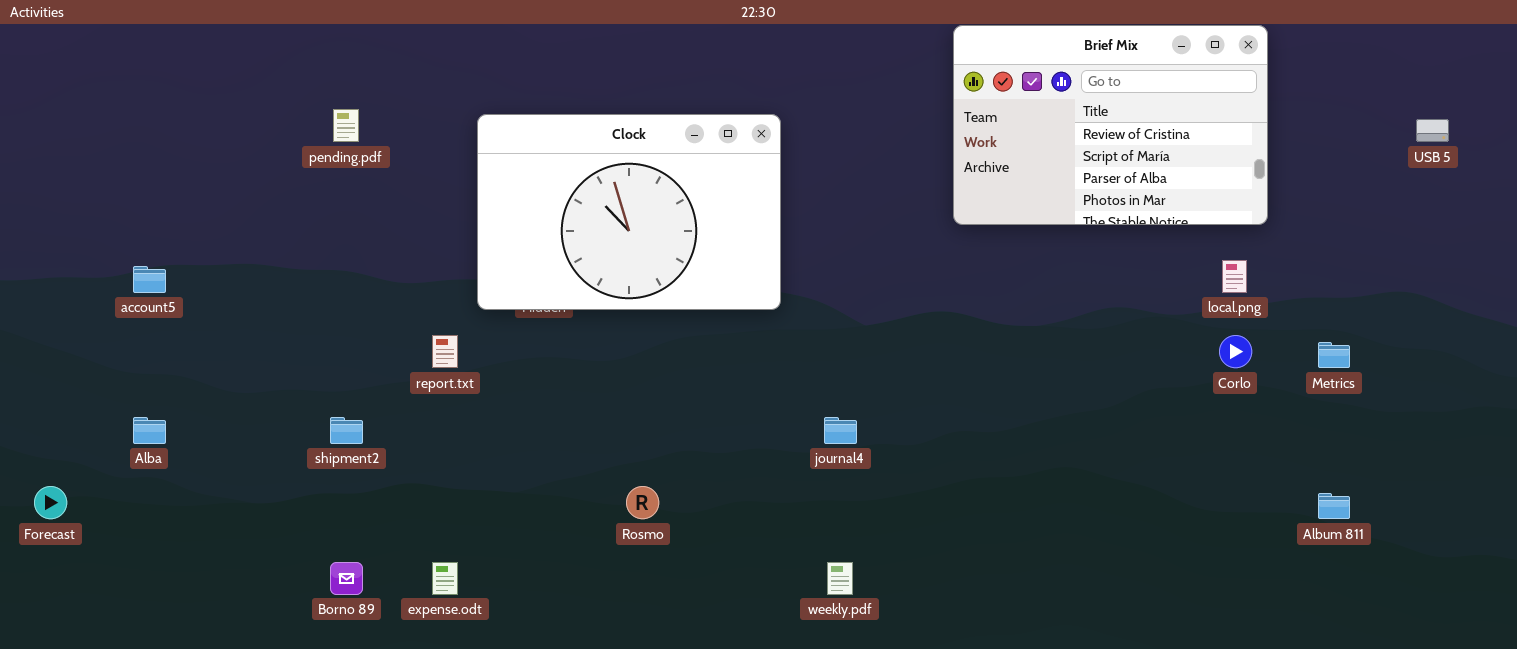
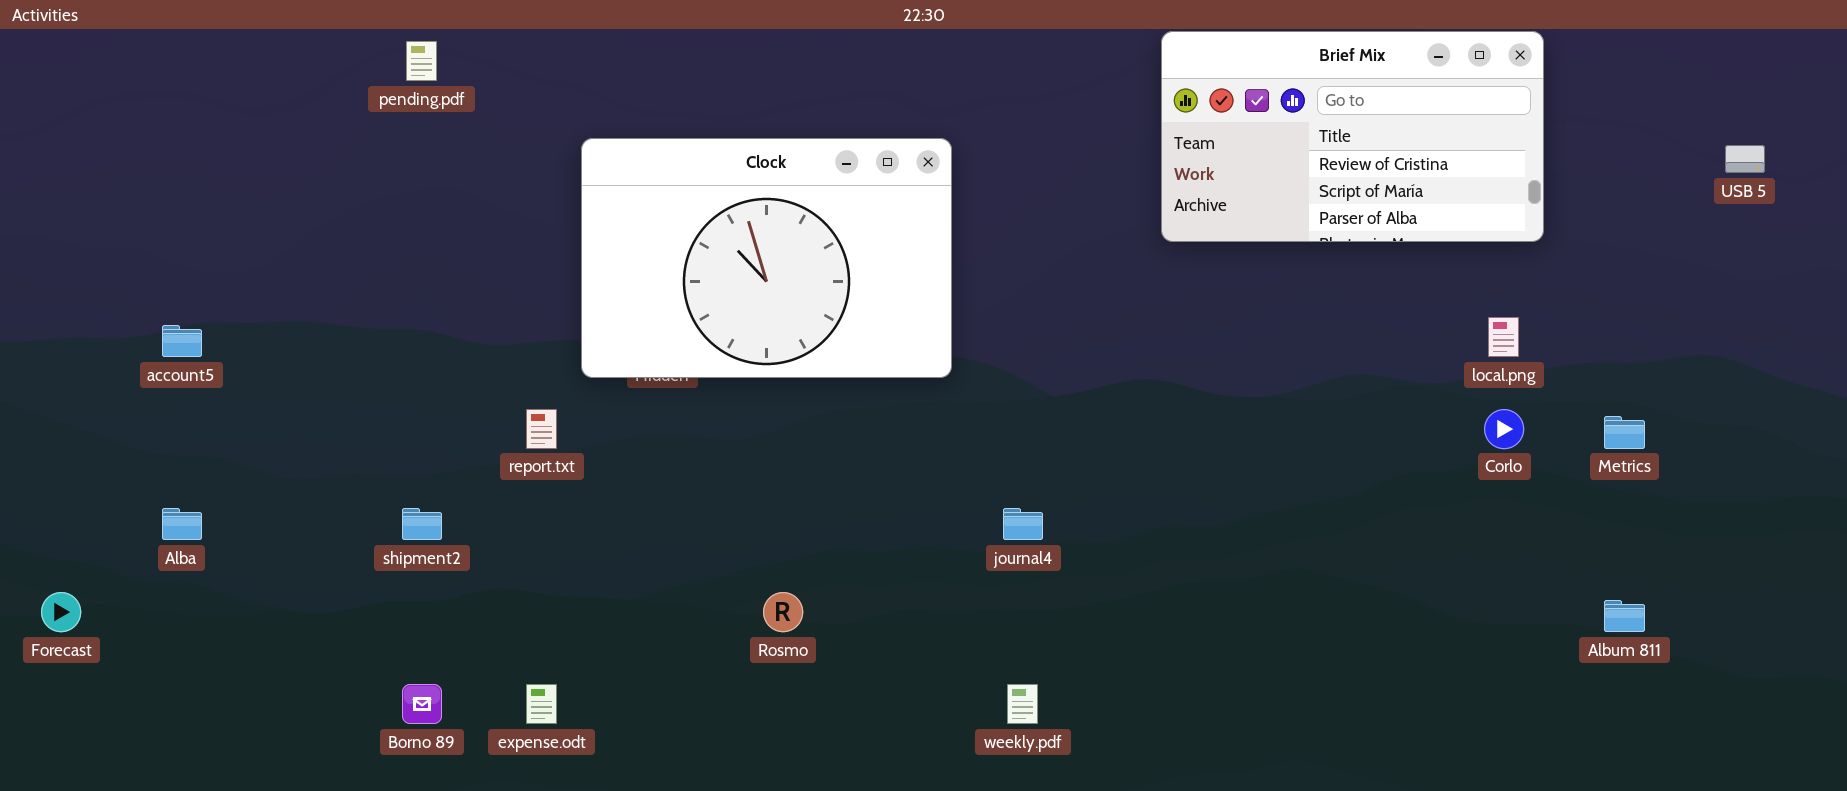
Brief Mix: [953,25,1268,225] -> [1161,31,1544,242], resized
pending.pdf: [333,109,359,142] -> [406,41,437,81], moved

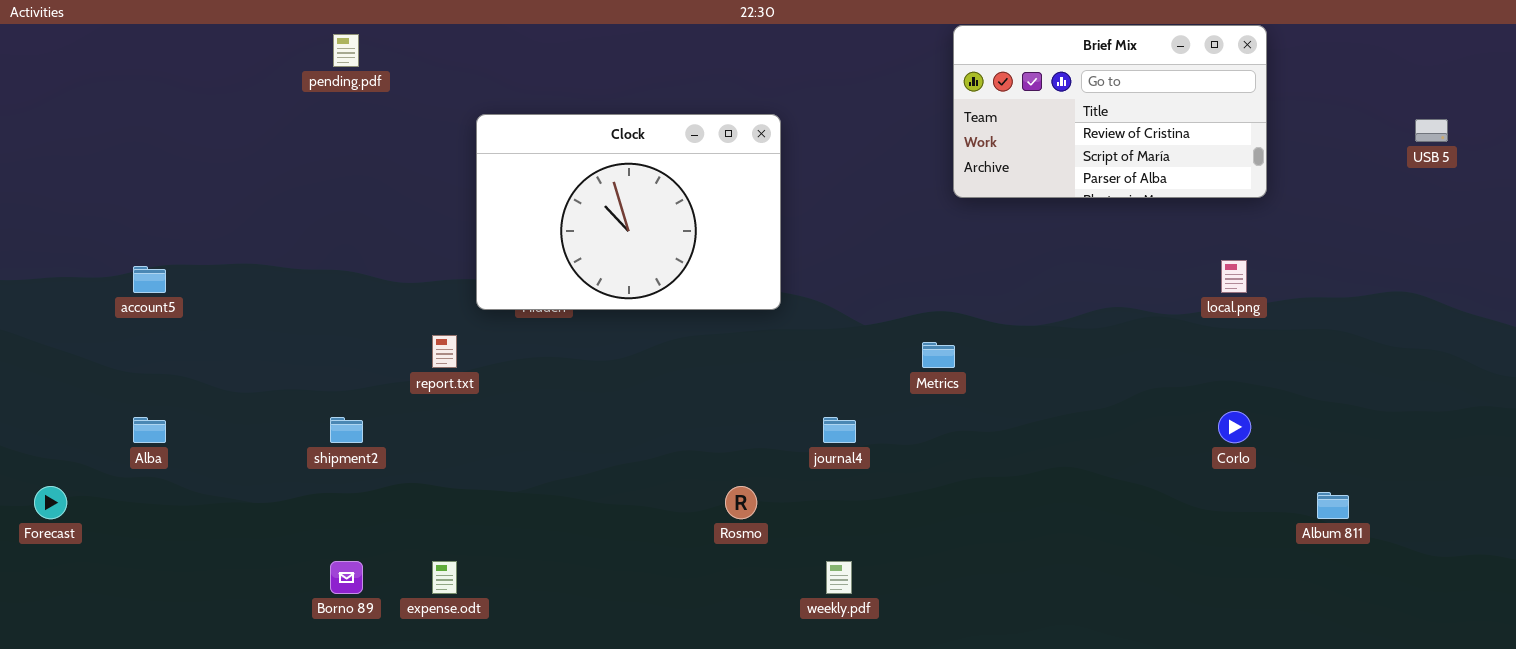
Corlo: [1484,409,1524,449] -> [1218,411,1251,443], moved
Metrics: [1604,416,1645,449] -> [922,342,955,368], moved
Rosmo: [763,592,803,632] -> [725,486,757,519], moved

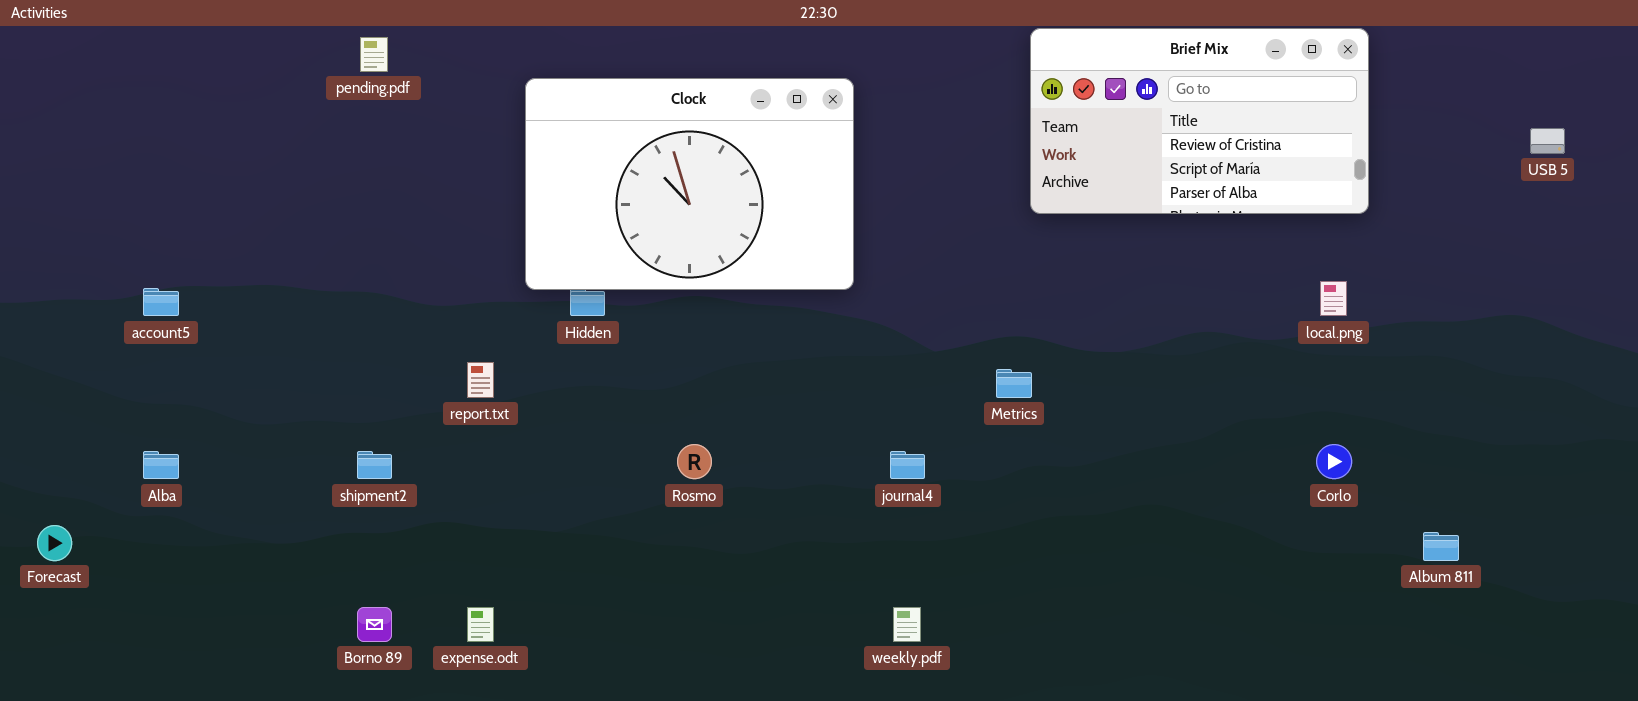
Clock: [476,114,781,310] -> [525,78,854,290], moved
Rosmo: [725,486,757,519] -> [677,444,712,479], moved

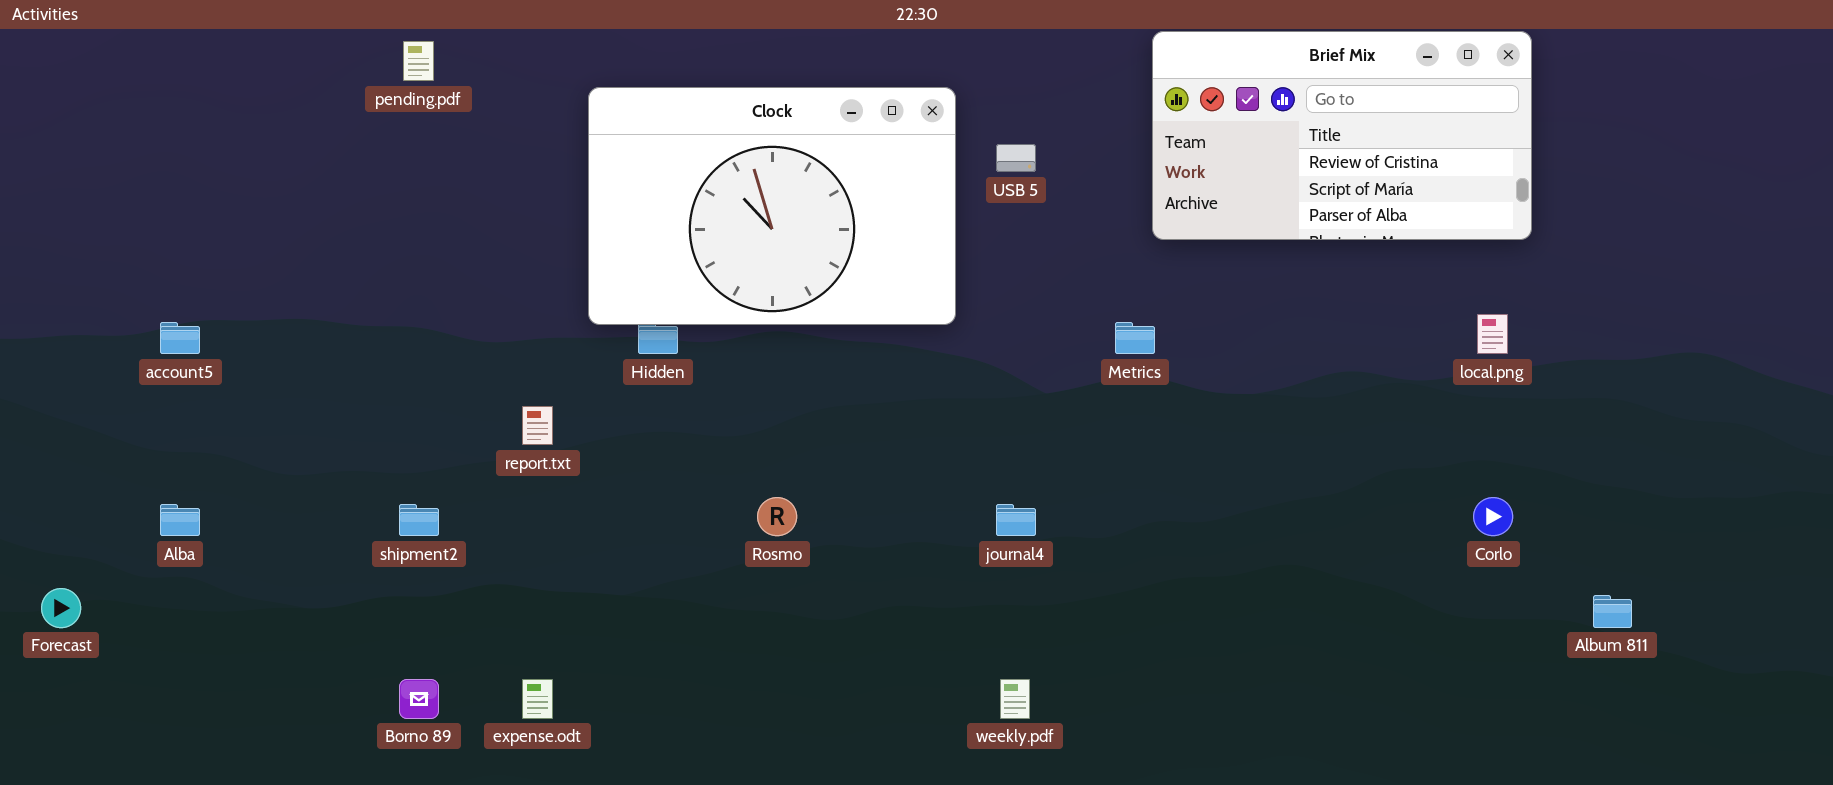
USB 5: [1530,128,1565,154] -> [996,144,1036,172], moved
Metrics: [996,369,1032,398] -> [1115,322,1155,354], moved

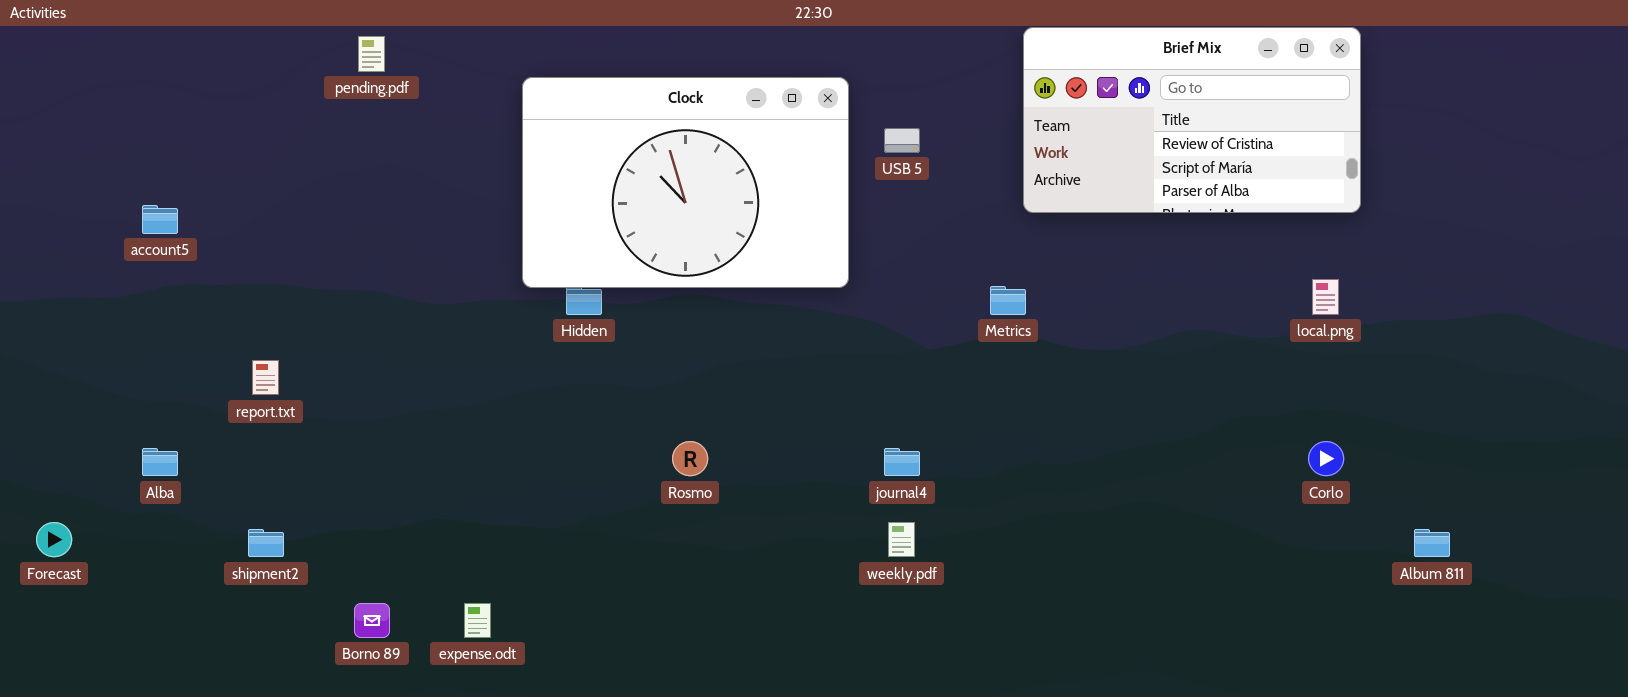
account5: [160,322,200,354] -> [142,205,178,234], moved
report.txt: [522,406,553,445] -> [252,360,279,395], moved
shipment2: [399,504,439,536] -> [248,529,284,557], moved
weekly.pdf: [1000,679,1030,719] -> [888,522,915,557], moved

